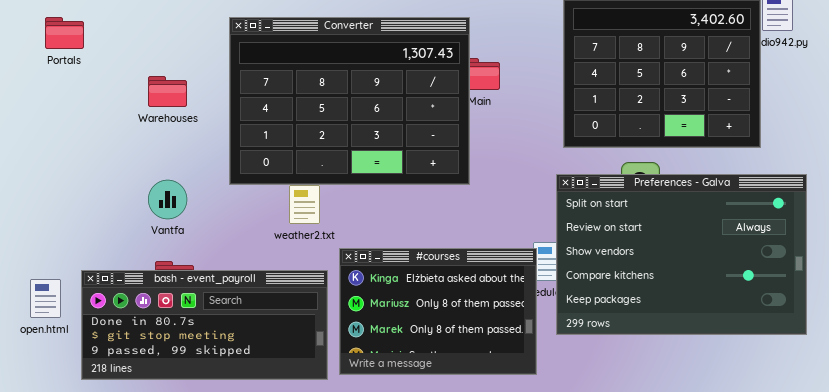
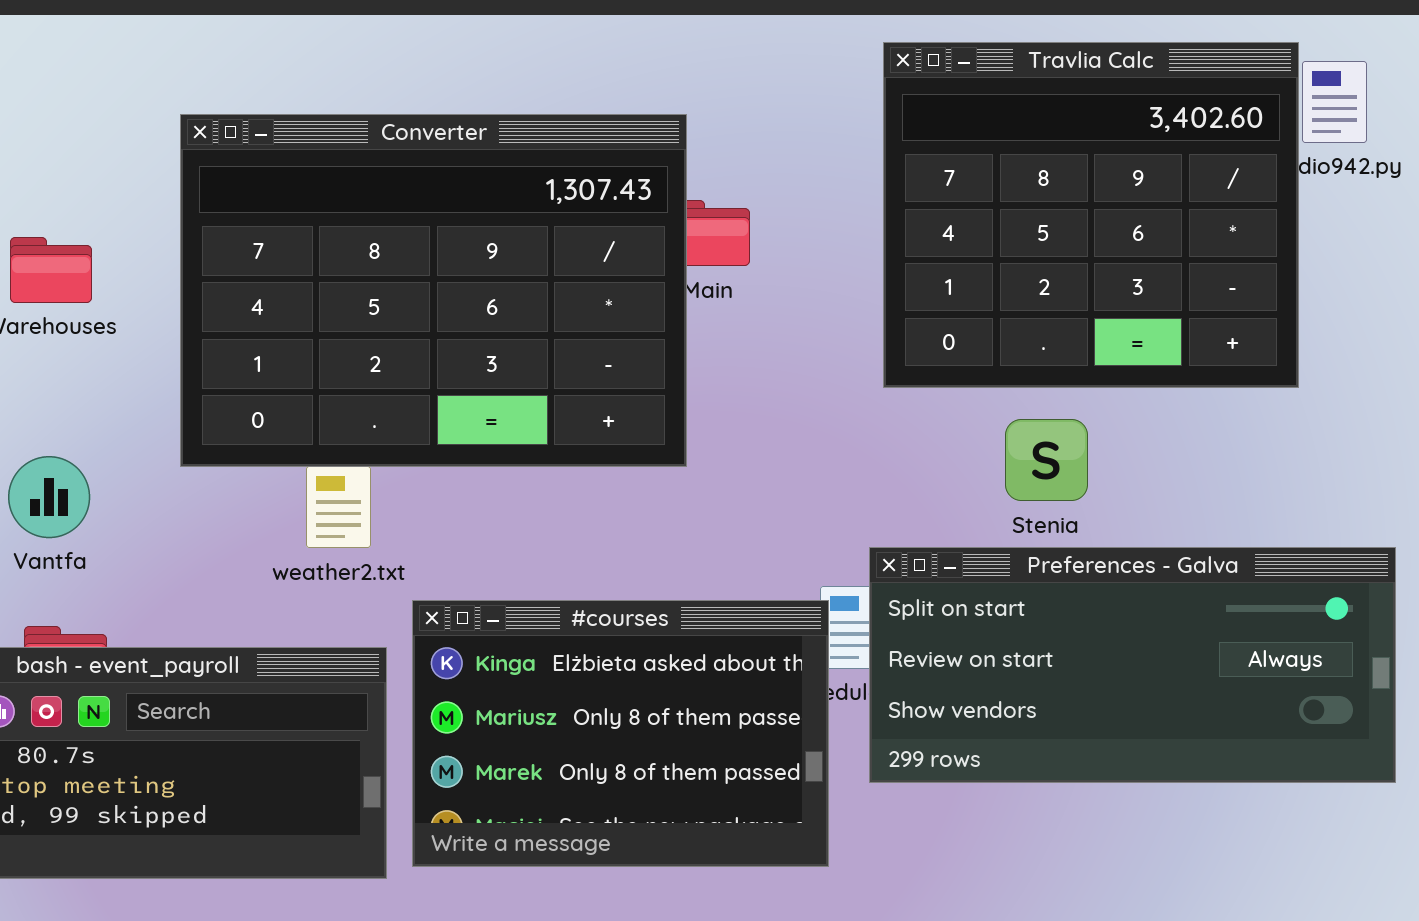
Preferences - Galva: [556,174,807,335] -> [869,547,1396,783], resized

